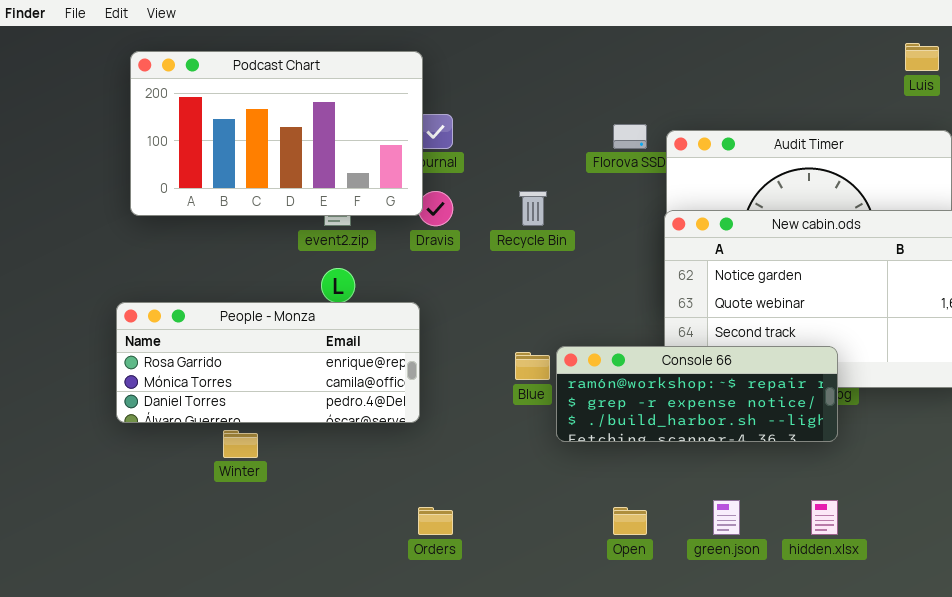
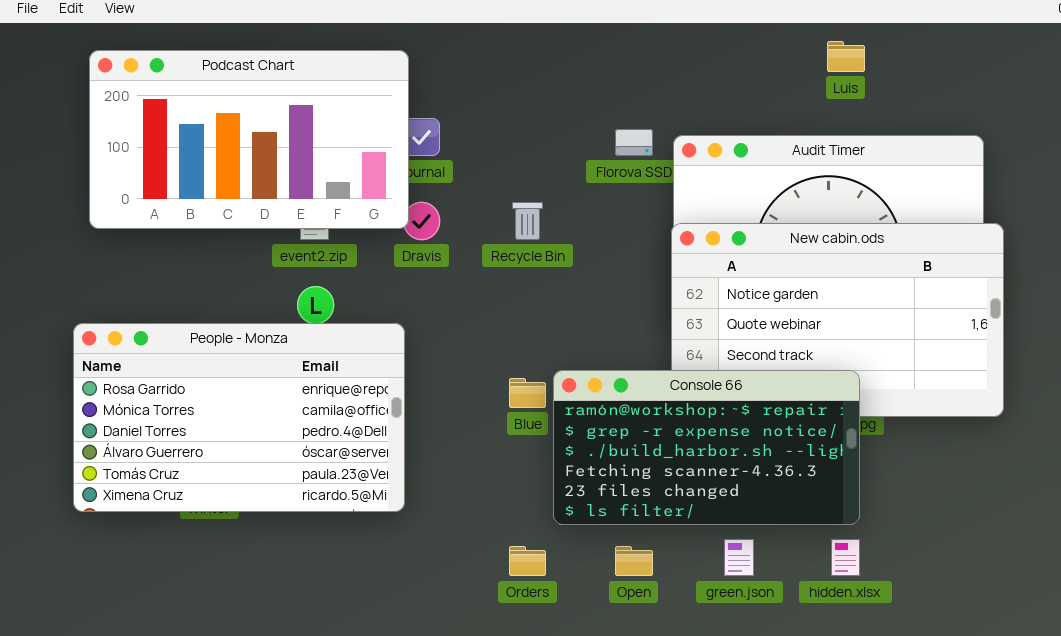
Luis: [905,43,939,71] -> [827,41,865,72], moved
People - Monza: [116,302,420,423] -> [73,323,405,512], resized
Console 66: [556,346,838,442] -> [553,370,860,525], resized
Orders: [418,507,453,535] -> [509,546,546,576], moved

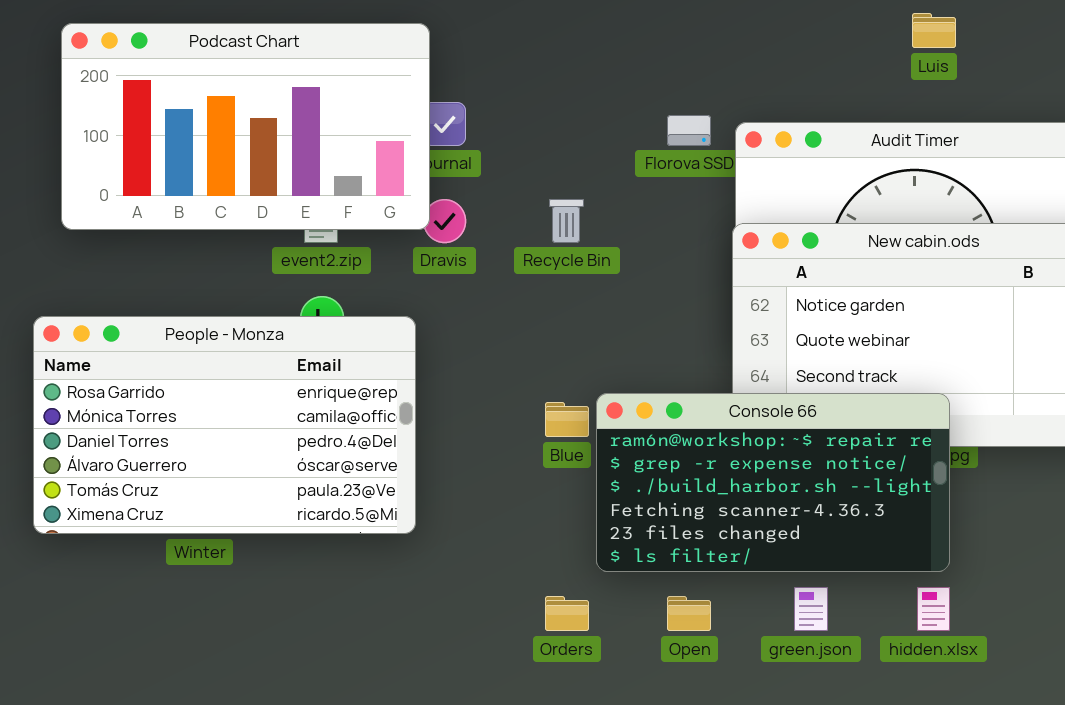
People - Monza: [73,323,405,512] -> [33,316,416,534], moved

